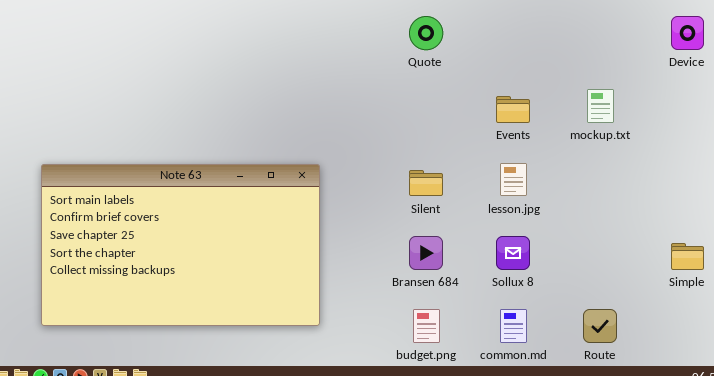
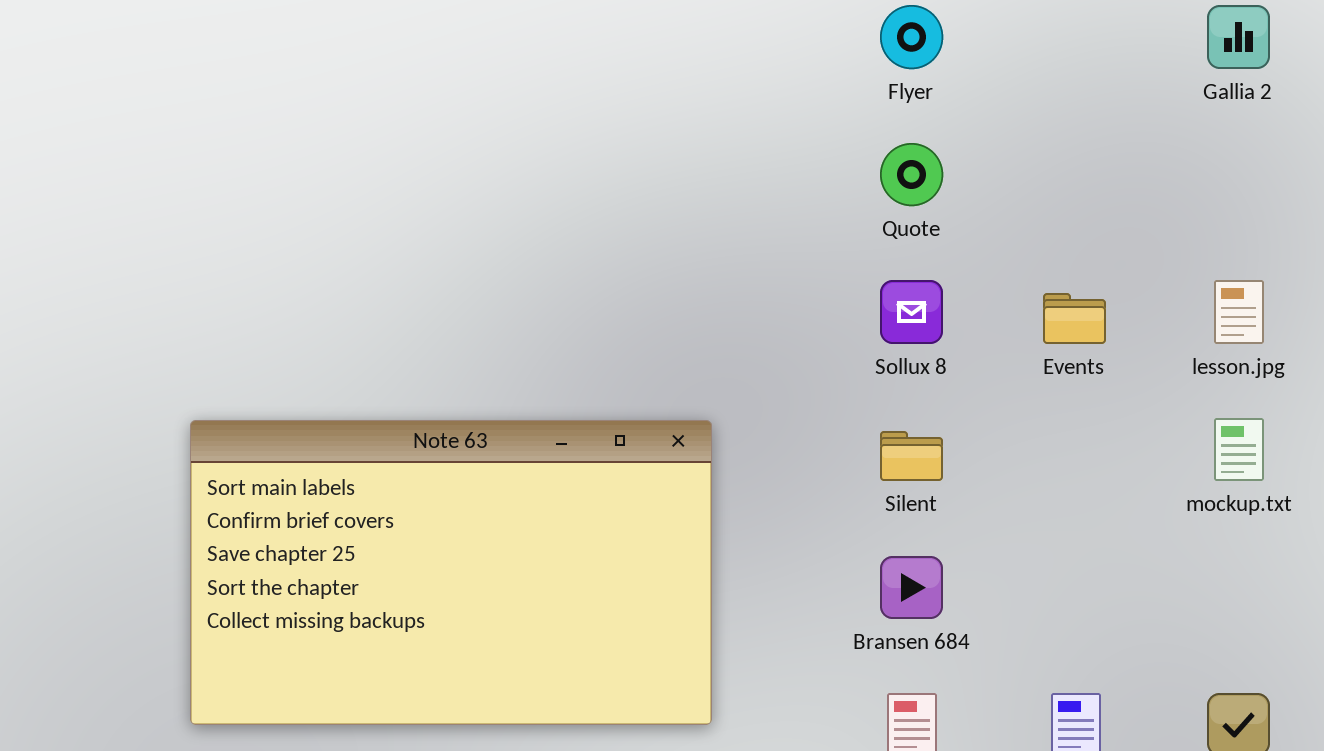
mockup.txt: [587,89,614,123] -> [1214,418,1264,481], moved
lesson.jpg: [500,163,527,196] -> [1214,280,1264,344], moved
Sollux 8: [496,236,530,270] -> [880,280,943,344], moved

